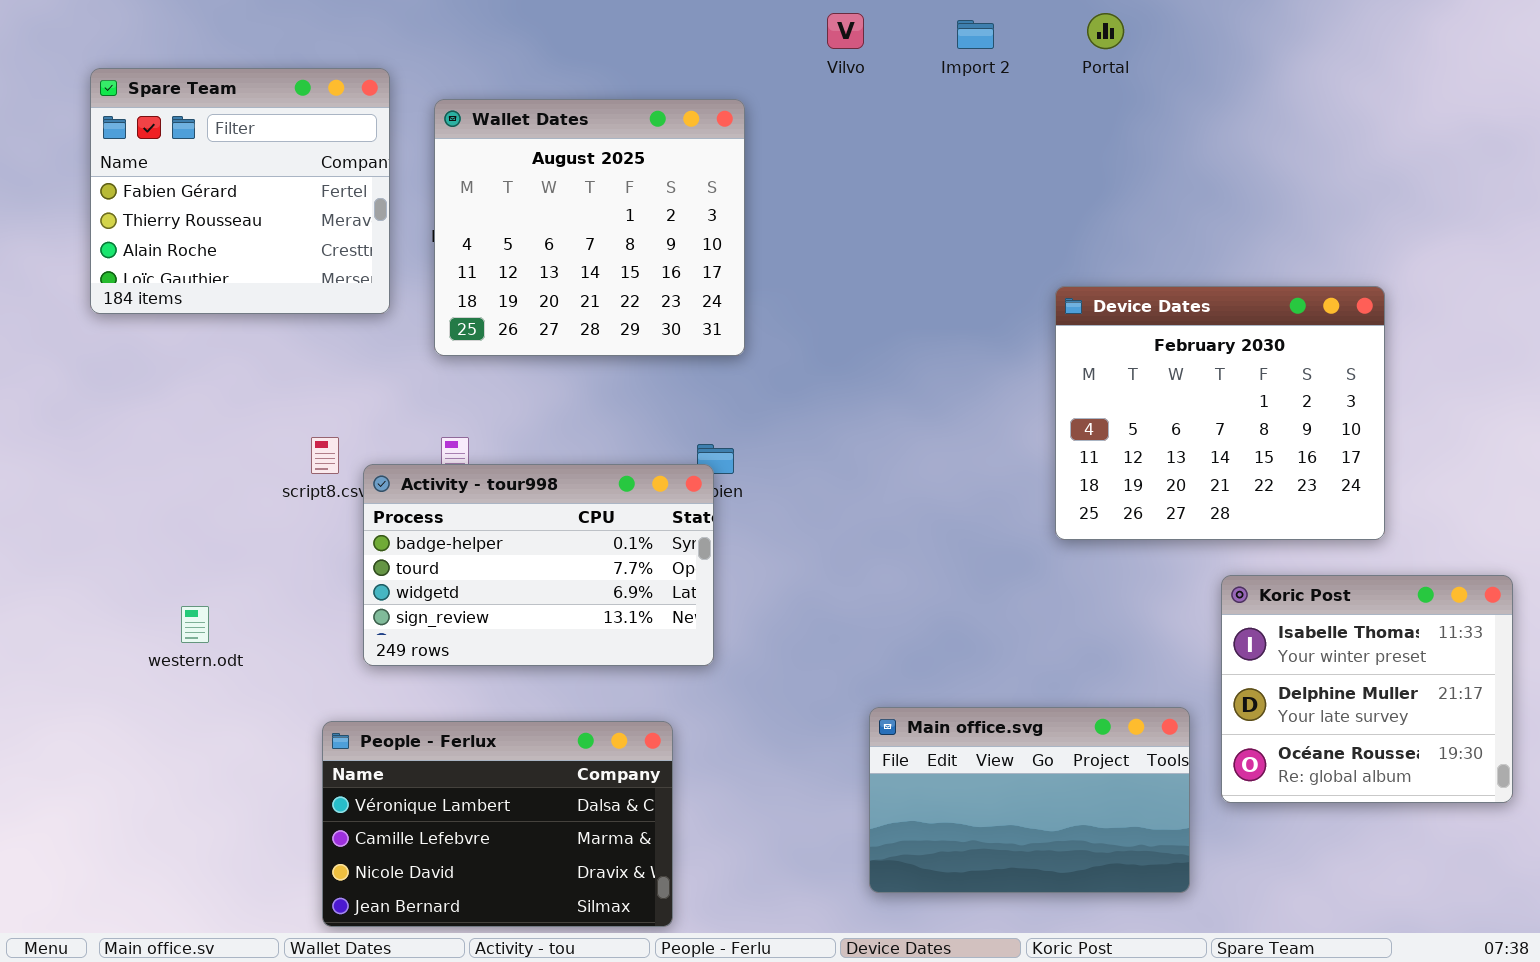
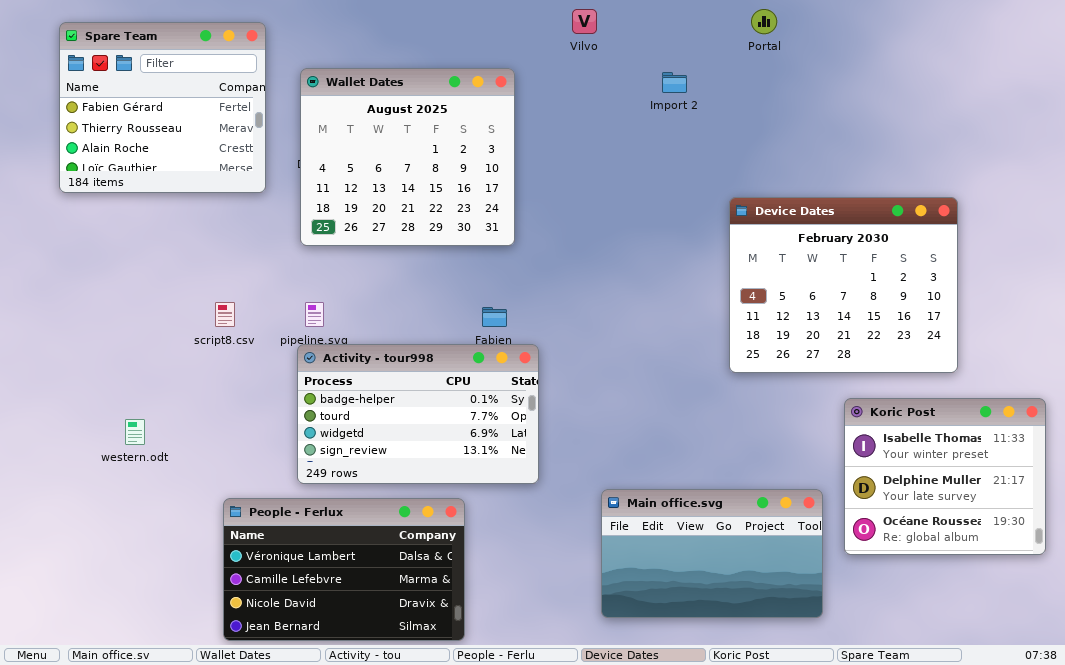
Import 2: [957,20,994,49] -> [662,72,687,93], moved
Spare Team: [90,68,390,314] -> [59,22,266,193], moved
Activity - tour998: [363,464,714,666] -> [297,344,539,484], moved

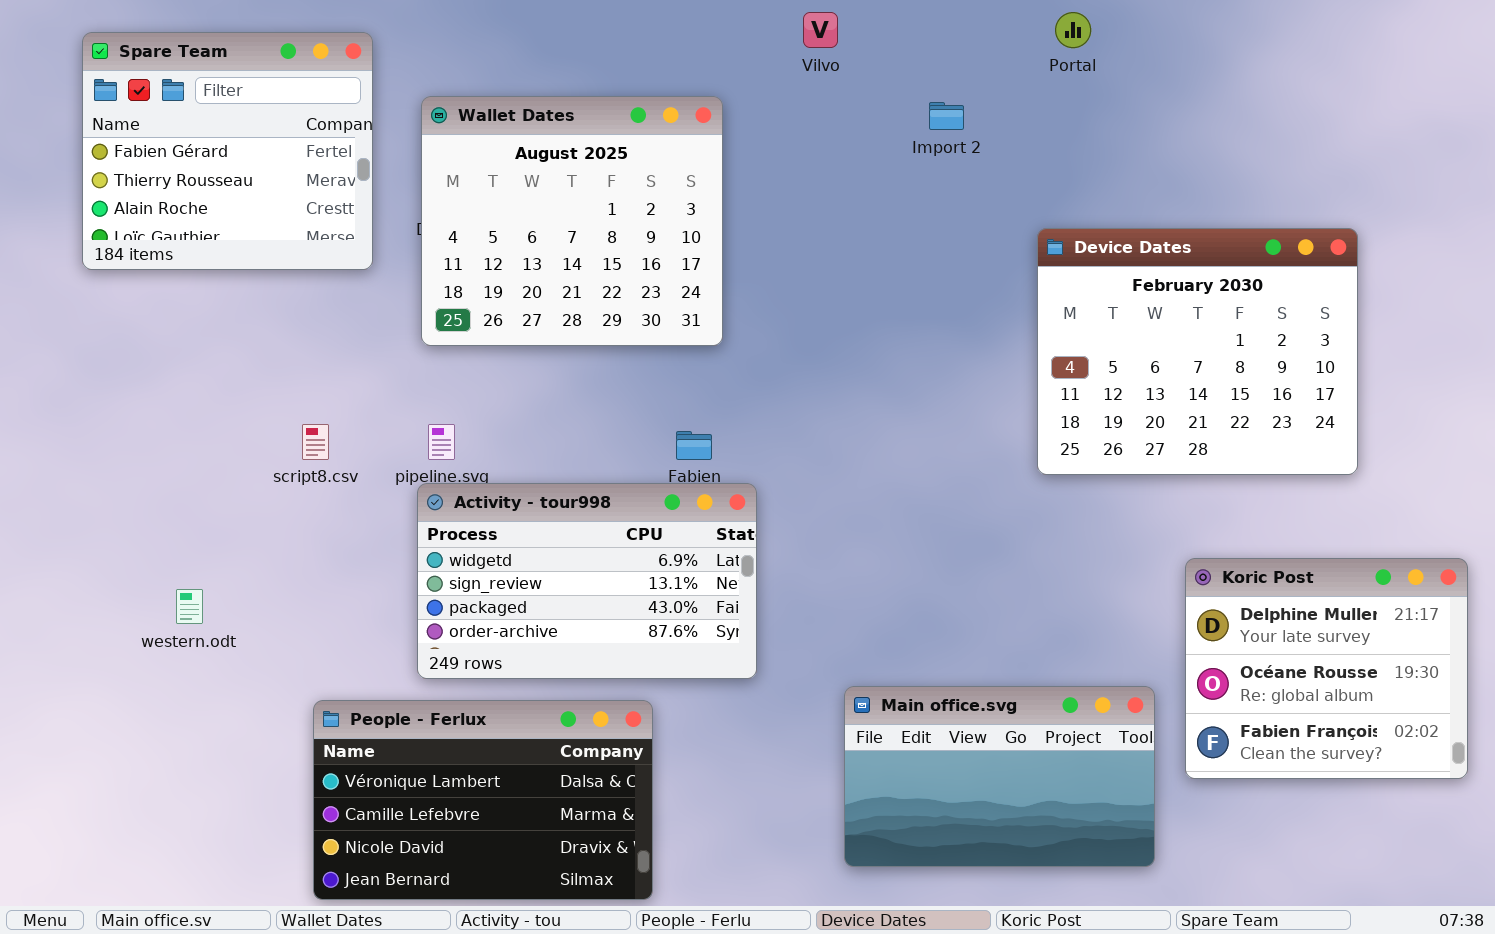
Device Dates: [729,197,958,373] -> [1037,228,1358,475], moved
Activity - tour998: [297,344,539,484] -> [417,483,757,679], scrolled down 2 rows
Koric Post: [844,398,1046,555] -> [1185,558,1468,779], scrolled down 1 row

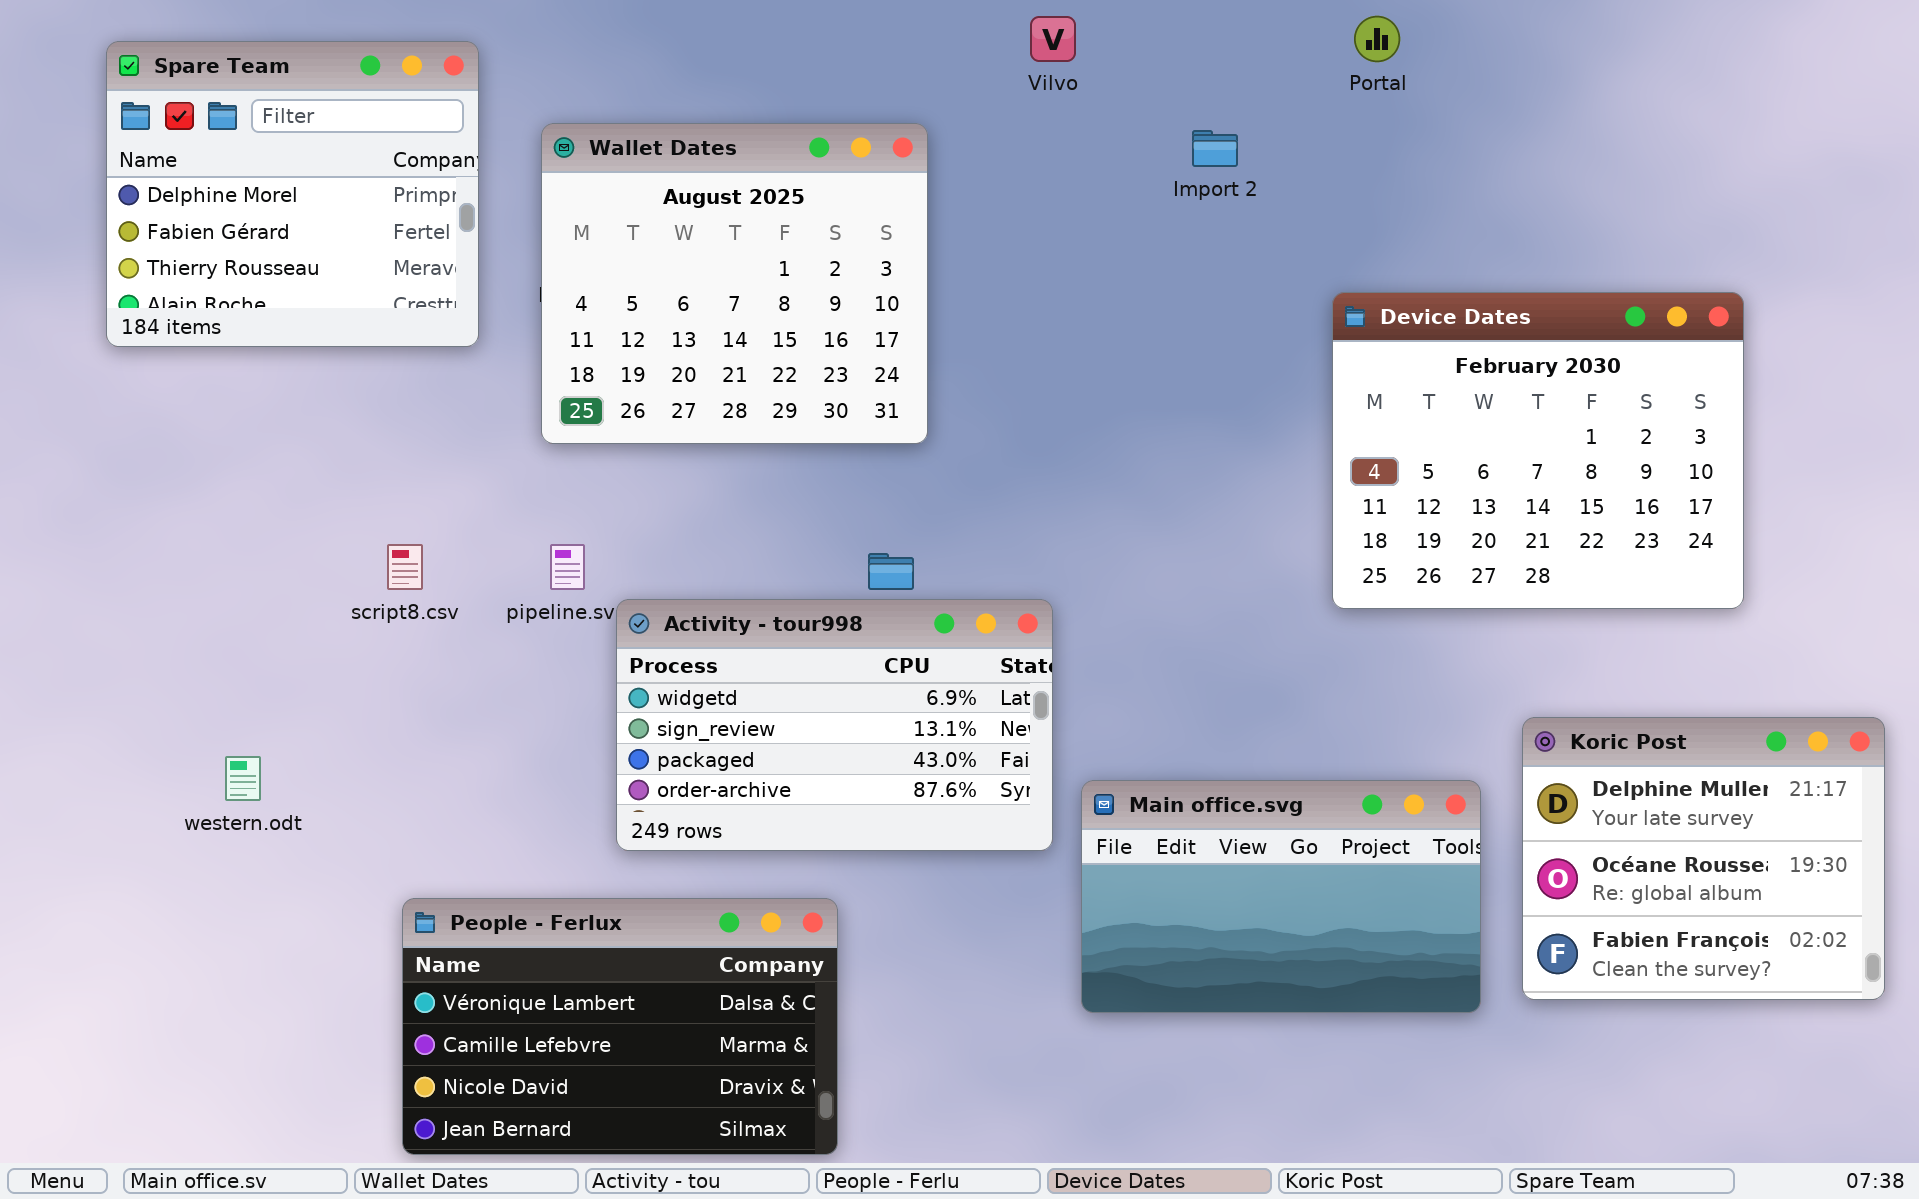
Spare Team: [82,32,373,270] -> [106,41,479,347], scrolled up 1 row
Activity - tour998: [417,483,757,679] -> [616,599,1053,851], moved
Main office.svg: [844,686,1155,867] -> [1081,780,1481,1013], moved

